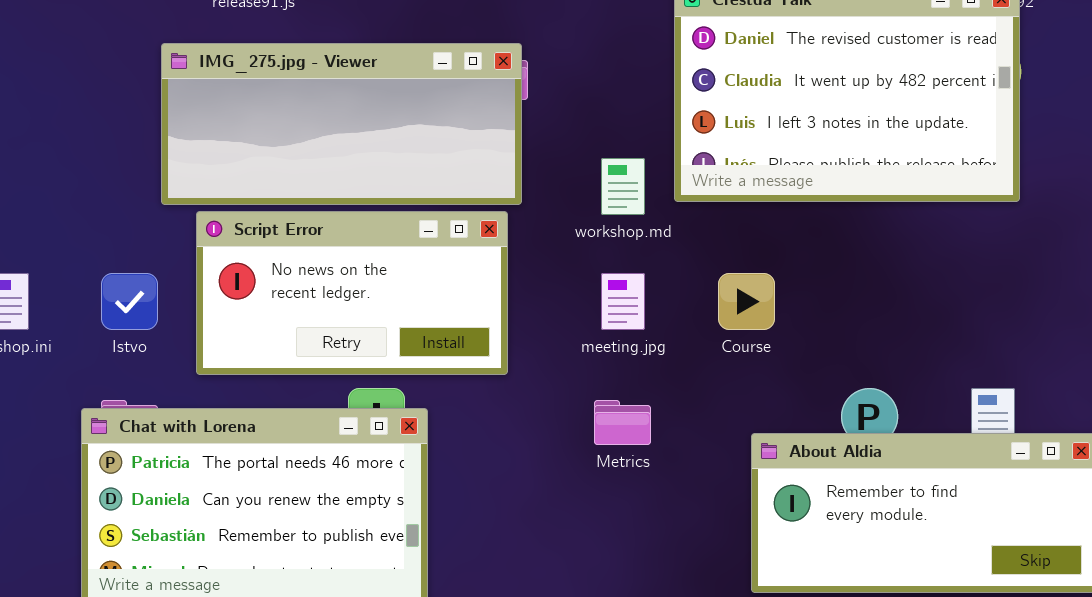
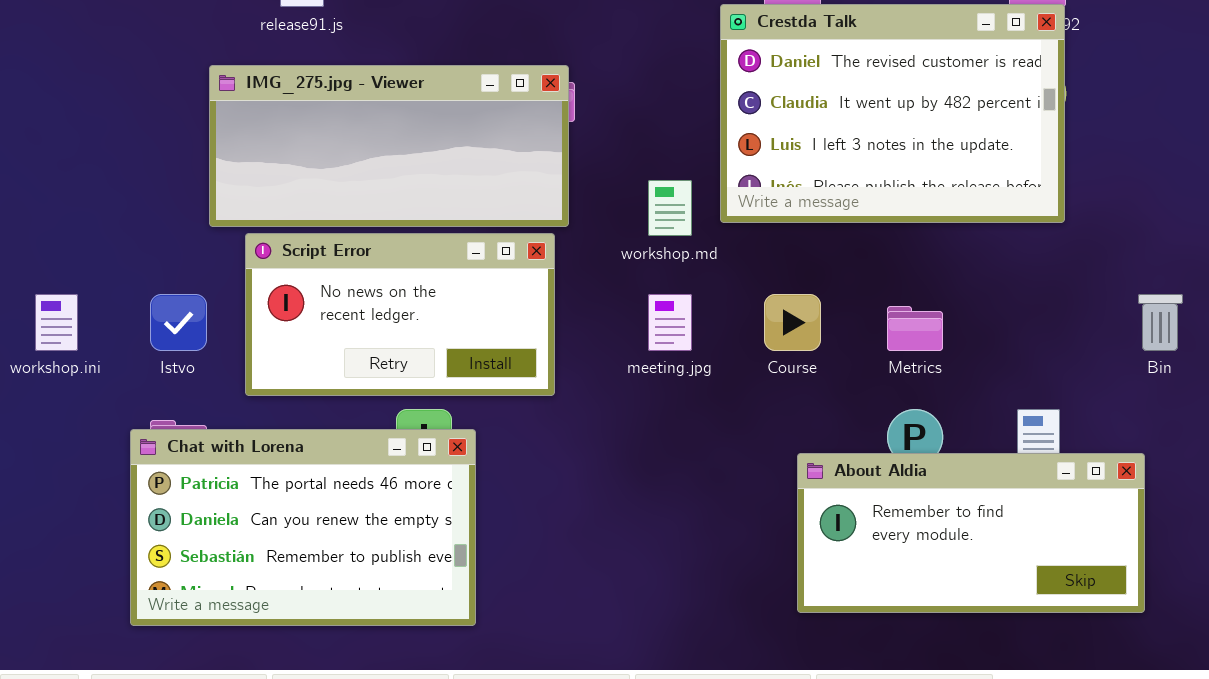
Metrics: [594,400,651,445] -> [887,306,943,351], moved

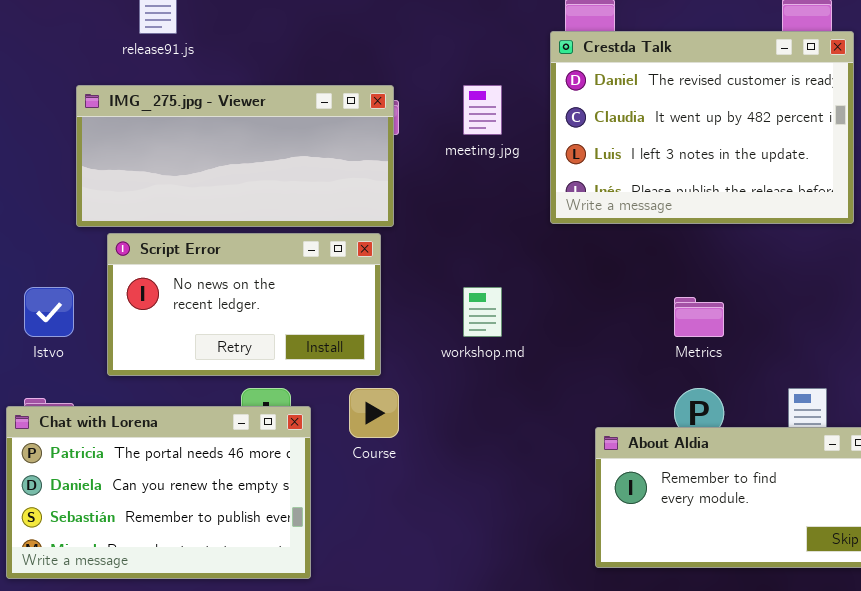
Crestda Talk: [720,4,1065,223] -> [550,31,854,224], moved
workshop.md: [648,180,692,236] -> [463,287,502,337], moved
meeting.jpg: [648,294,692,351] -> [463,85,502,135], moved
Course: [764,294,821,351] -> [349,388,399,438], moved

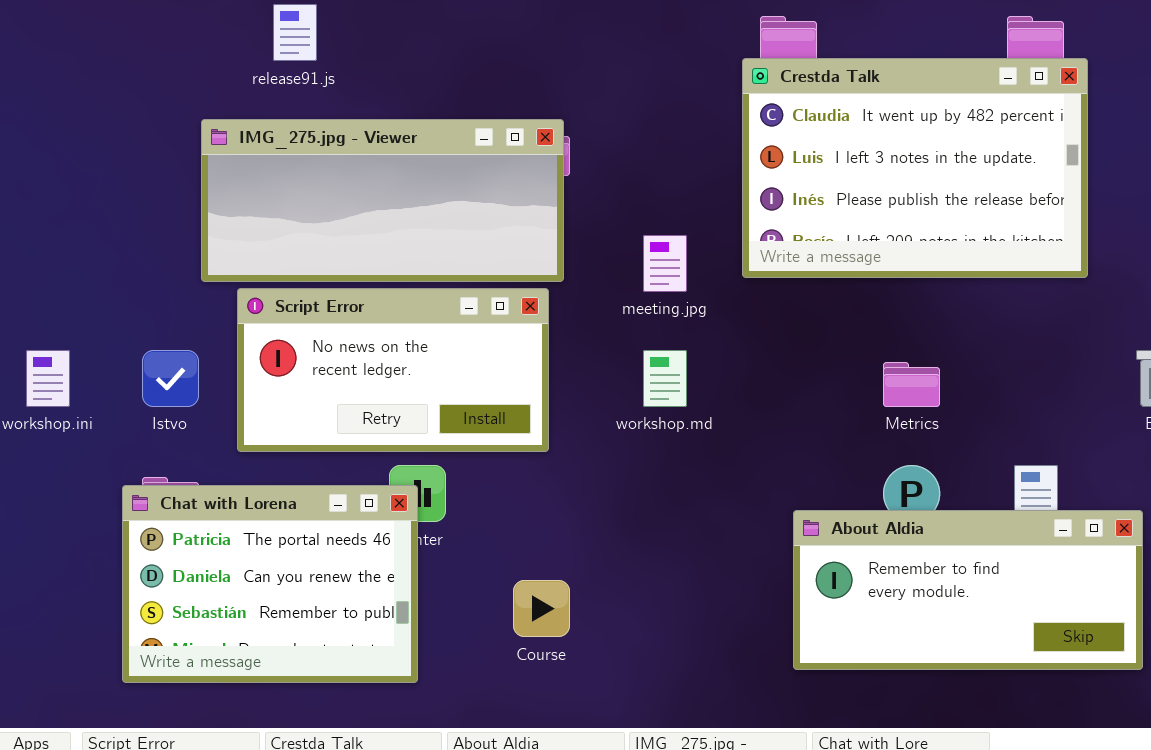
Crestda Talk: [550,31,854,224] -> [742,58,1088,278], scrolled down 1 row
meeting.jpg: [463,85,502,135] -> [643,235,687,292], moved
Course: [349,388,399,438] -> [513,580,570,637], moved
Chat with Lorena: [6,406,311,579] -> [122,485,418,683], resized

